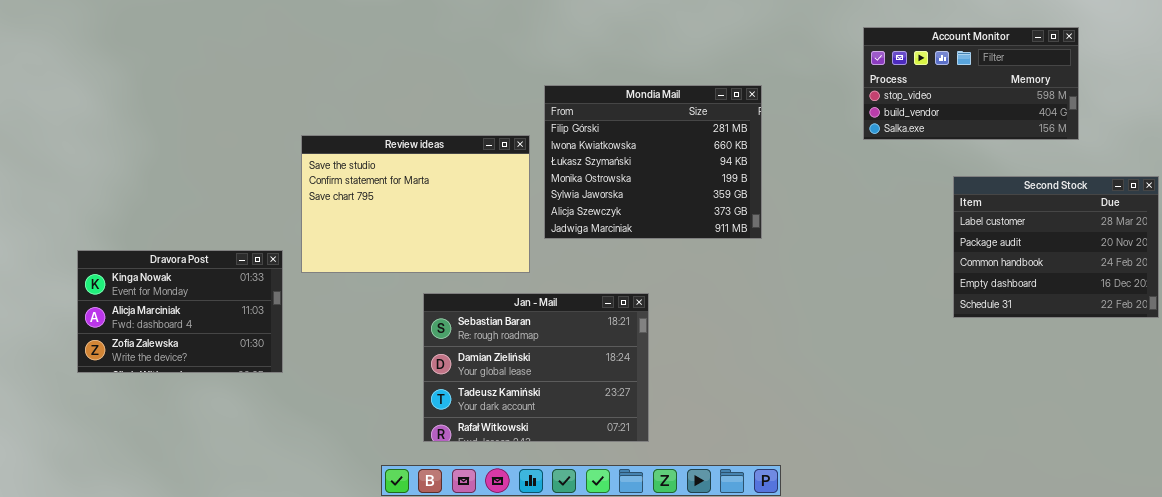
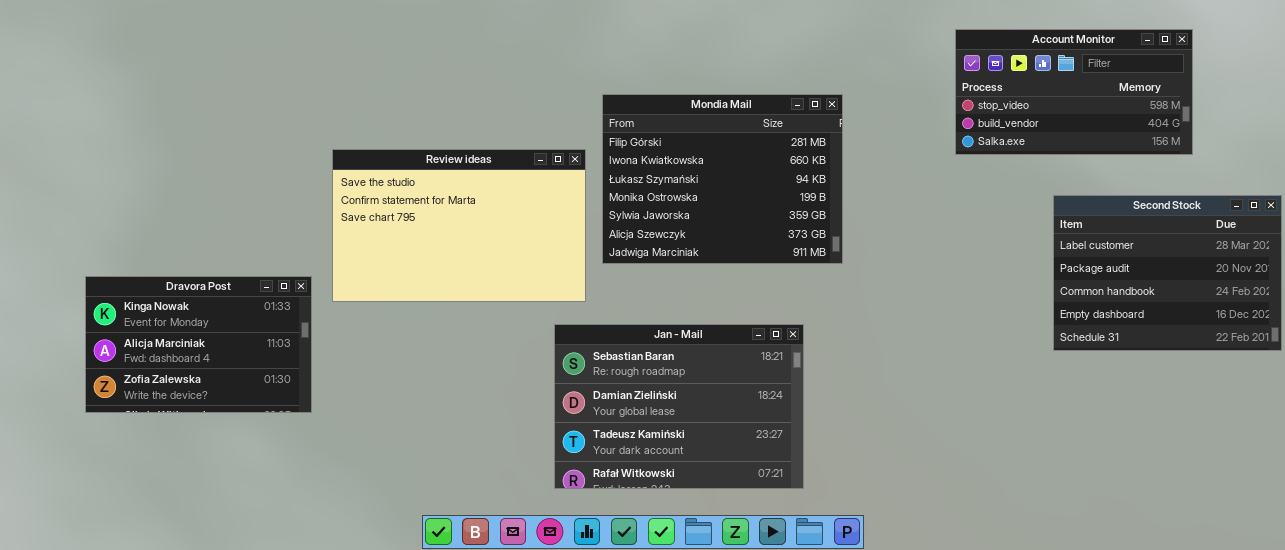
Jan - Mail: [423,293,649,442] -> [554,324,804,489], moved

